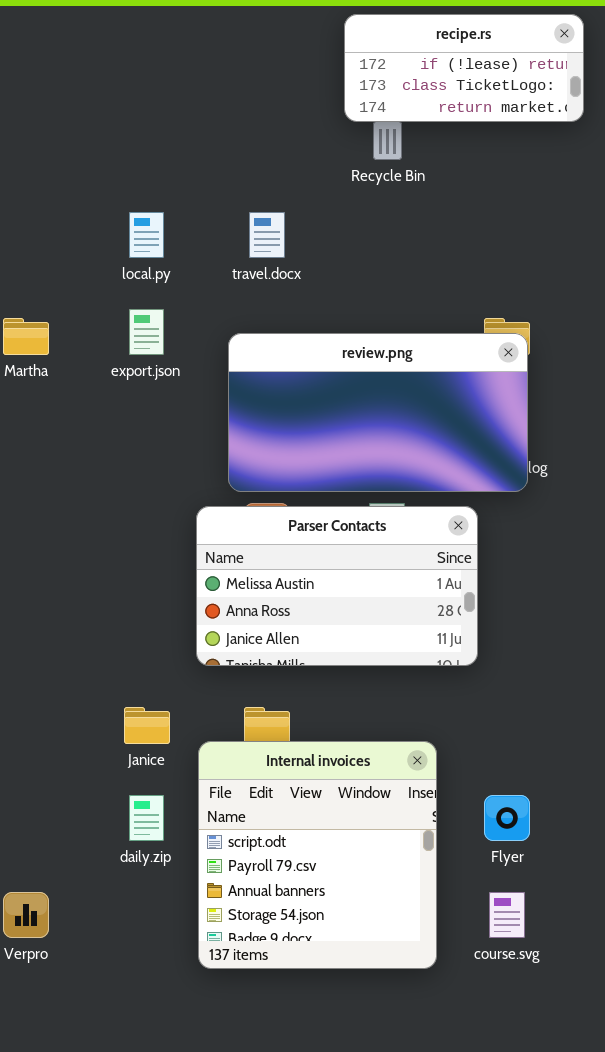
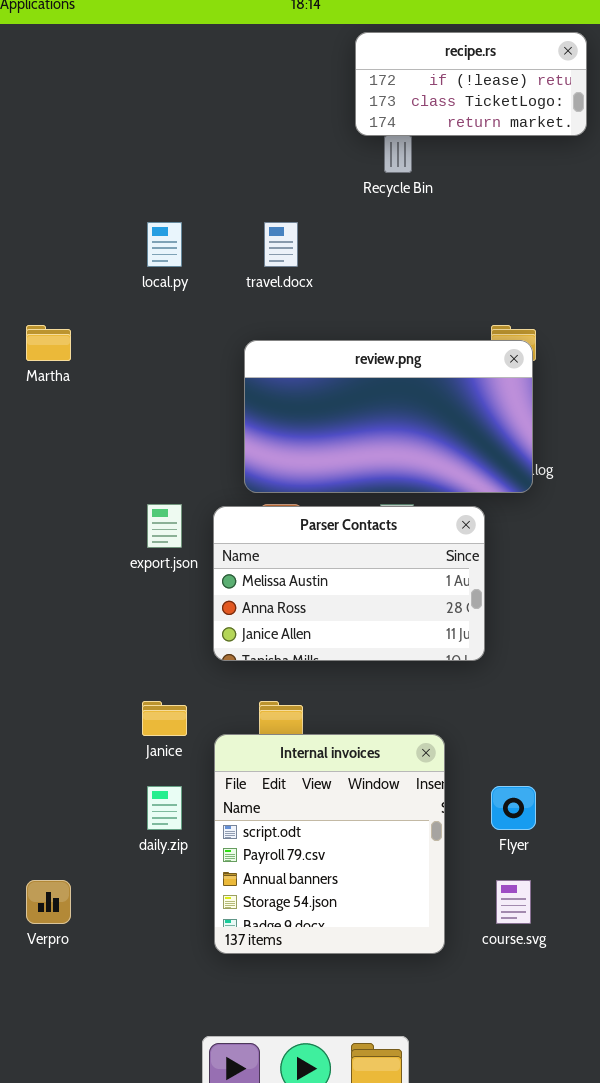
export.json: [129,309,164,355] -> [147,504,182,548], moved

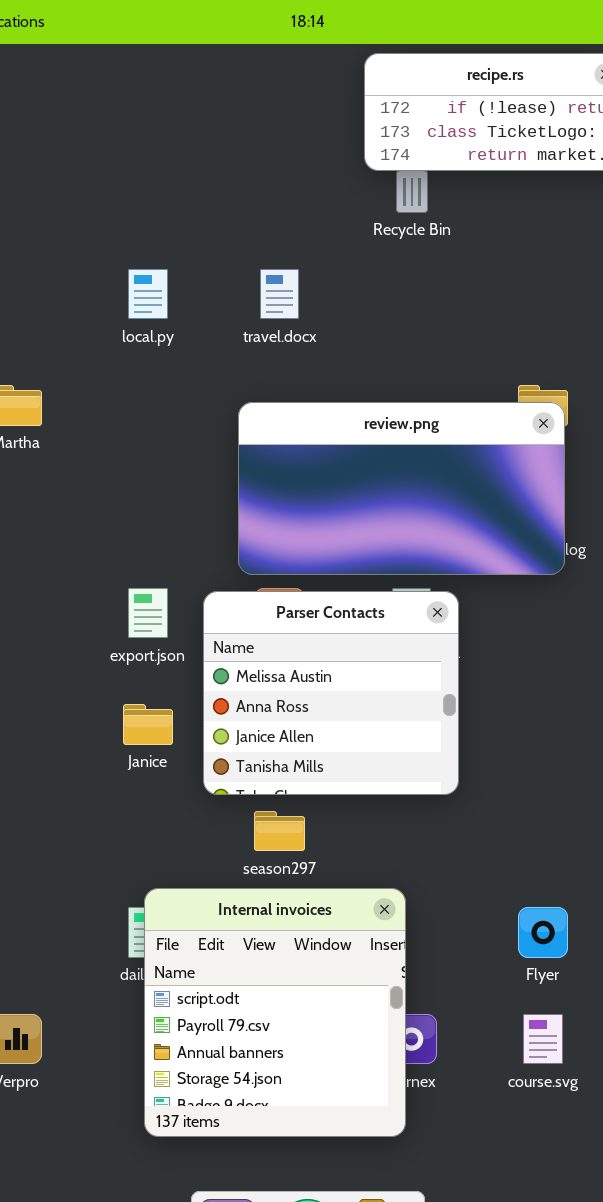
Parser Contacts: [213,506,485,661] -> [203,591,459,795], resized
Janice: [142,701,187,736] -> [123,704,173,745], moved
Internal invoices: [214,734,445,954] -> [144,888,406,1137], moved

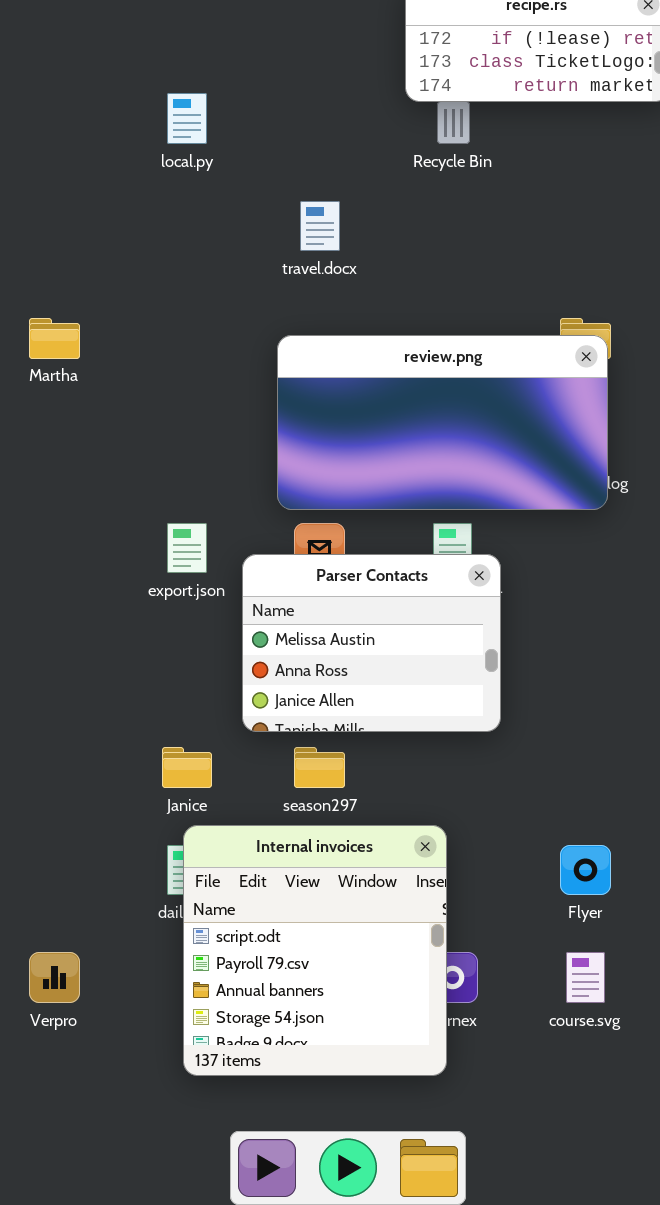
local.py: [128,269,168,319] -> [167,93,207,144], moved
Parser Contacts: [203,591,459,795] -> [242,554,501,732], resized
Janice: [123,704,173,745] -> [162,747,212,788], moved

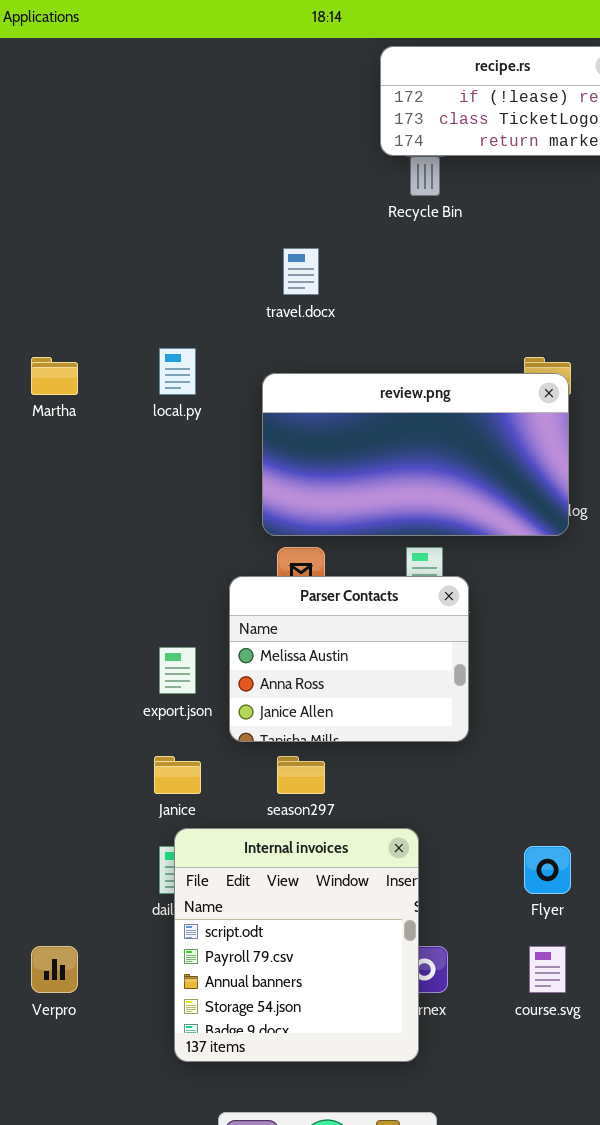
local.py: [167,93,207,144] -> [159,348,196,395], moved
export.json: [167,523,207,573] -> [159,647,196,694], moved

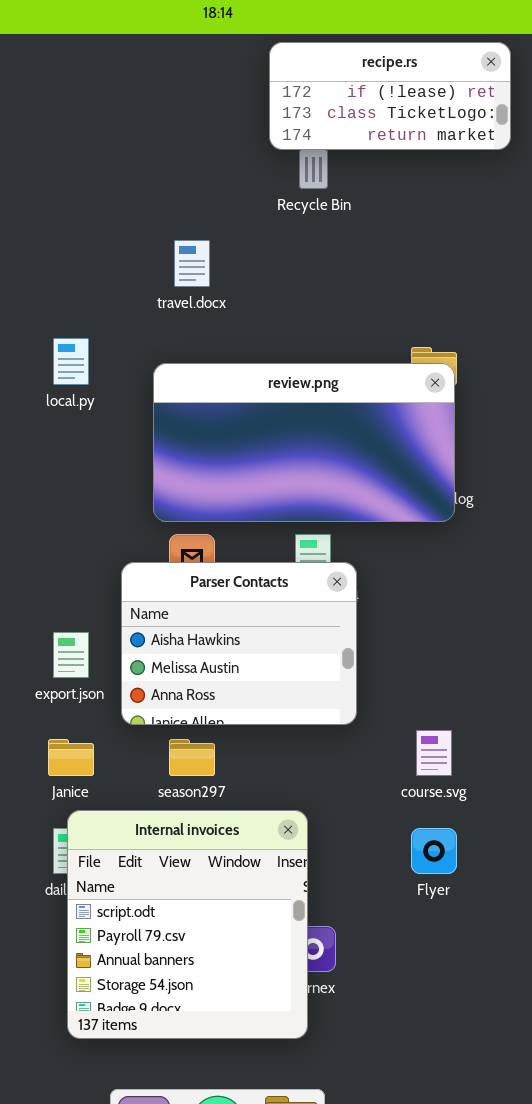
Parser Contacts: [229,576,469,742] -> [121,562,357,725], scrolled up 1 row
course.svg: [529,946,566,993] -> [416,730,452,776], moved

